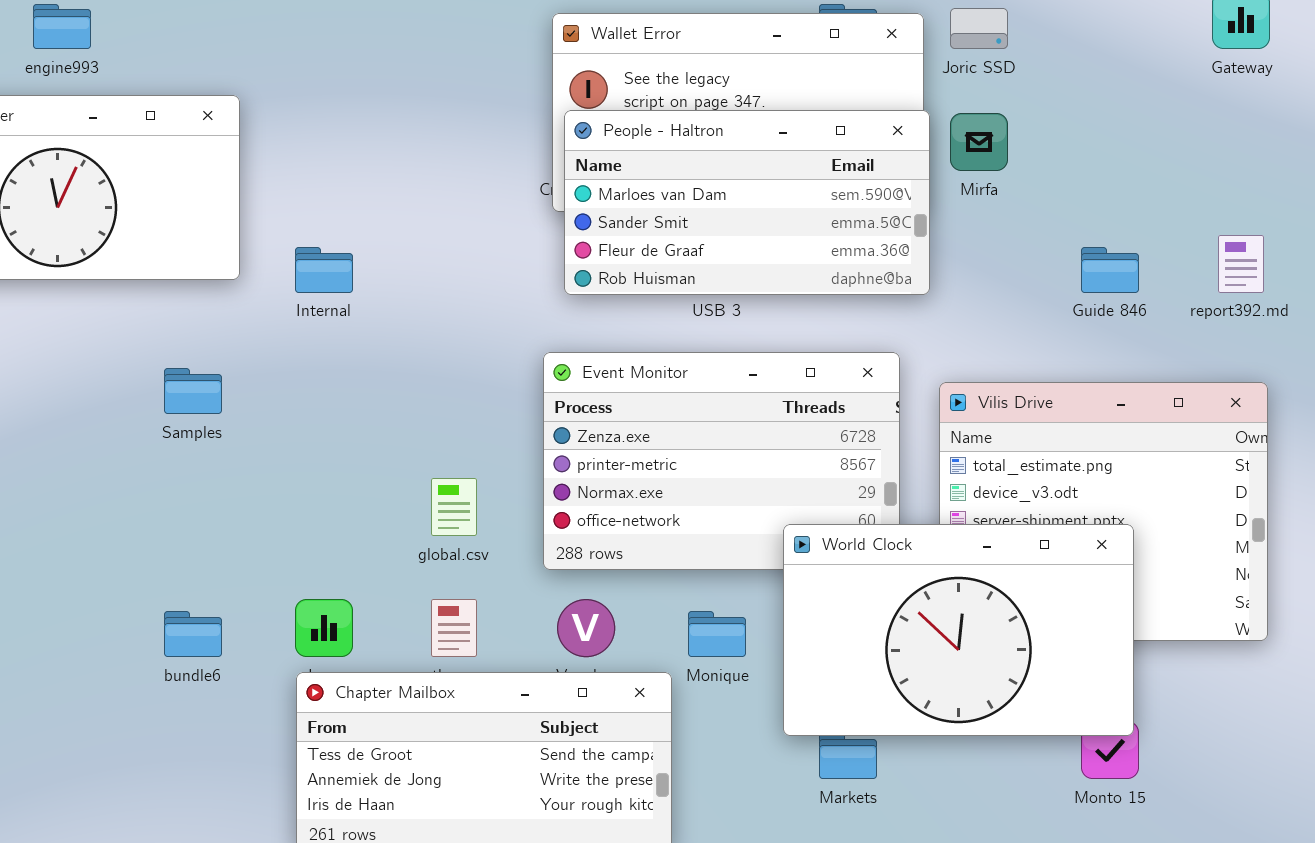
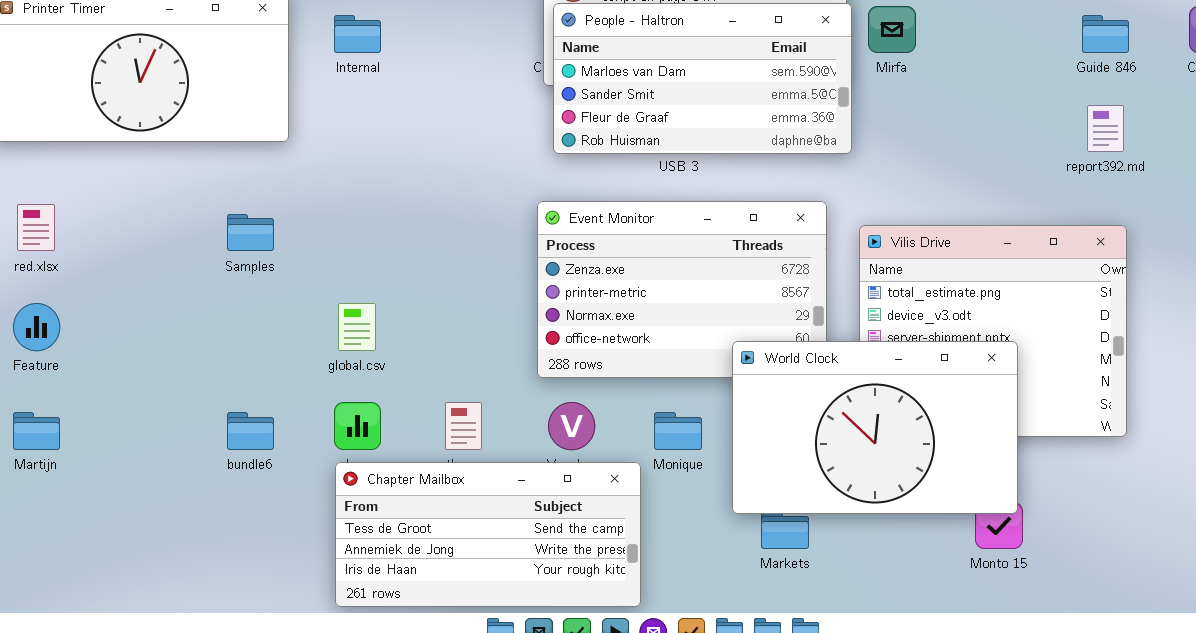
Internal: [295,247,353,293] -> [334,15,381,53], moved
Guide 846: [1081,247,1139,293] -> [1082,15,1129,53], moved
global.csv: [431,478,477,536] -> [338,303,376,351], moved

